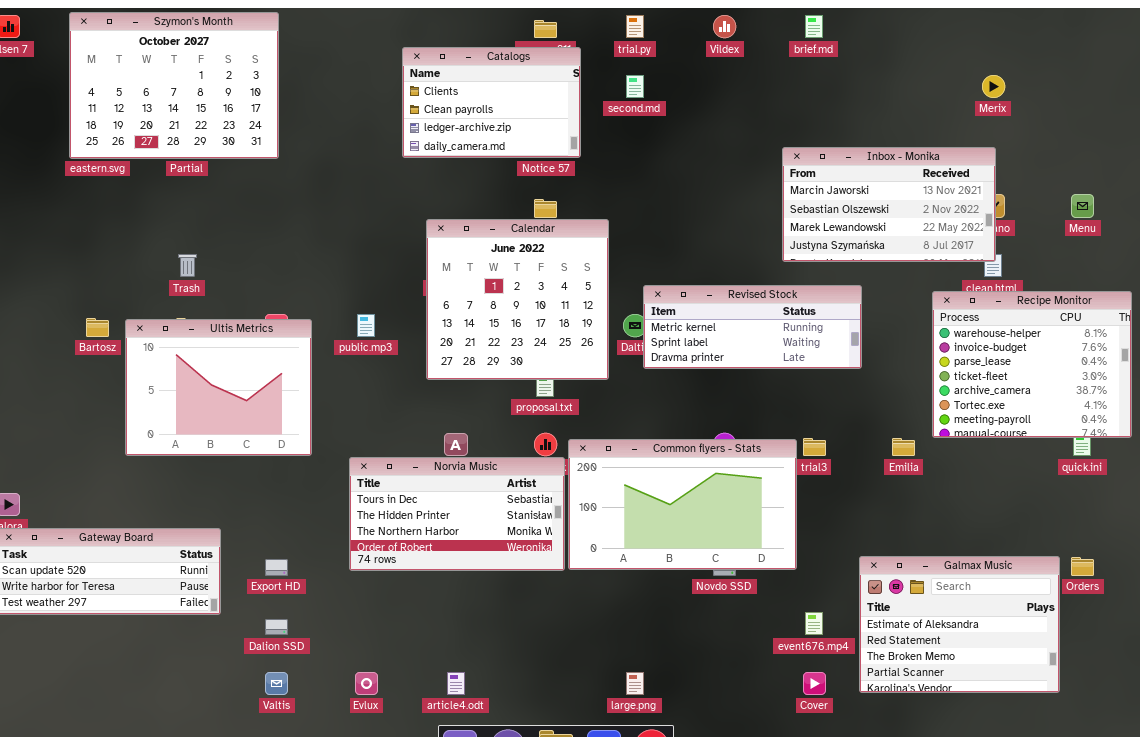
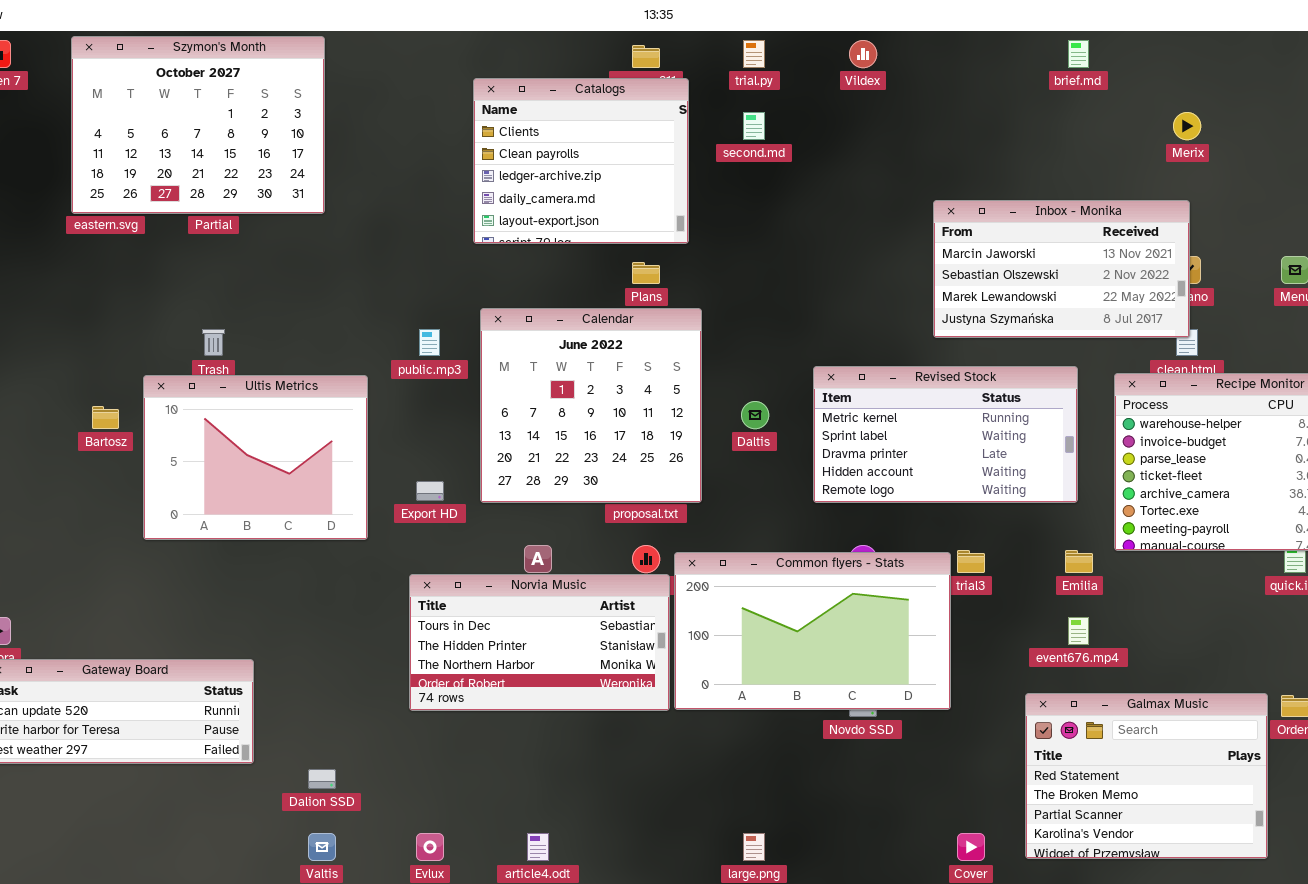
brief.md: [805,15,823,38] -> [1068,40,1089,68], moved
Catalogs: [402,47,581,158] -> [473,78,689,244], resized
Calendar: [426,219,609,380] -> [480,308,702,503], moved
Revised Stock: [643,285,862,369] -> [813,366,1078,503], moved, resized
public.mp3: [357,314,375,337] -> [419,329,440,356], moved
Ultis Metrics: [125,319,312,456] -> [143,375,368,540], moved
Galmax Music: [859,556,1060,693] -> [1025,693,1268,859], scrolled down 1 row
Export HD: [265,559,288,576] -> [416,481,444,501], moved
event676.mp4: [805,612,823,635] -> [1068,617,1089,645], moved

